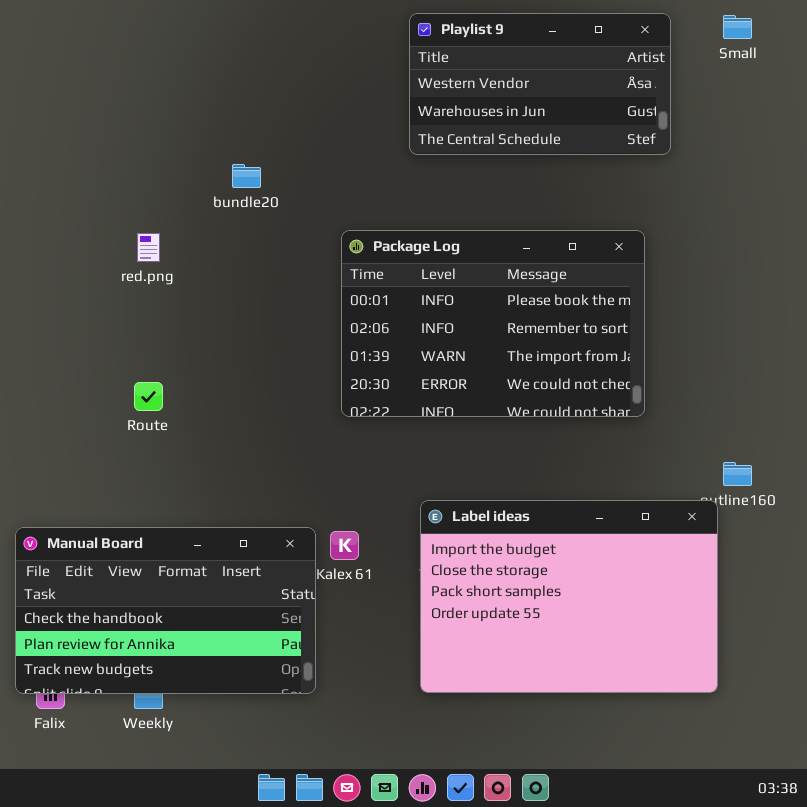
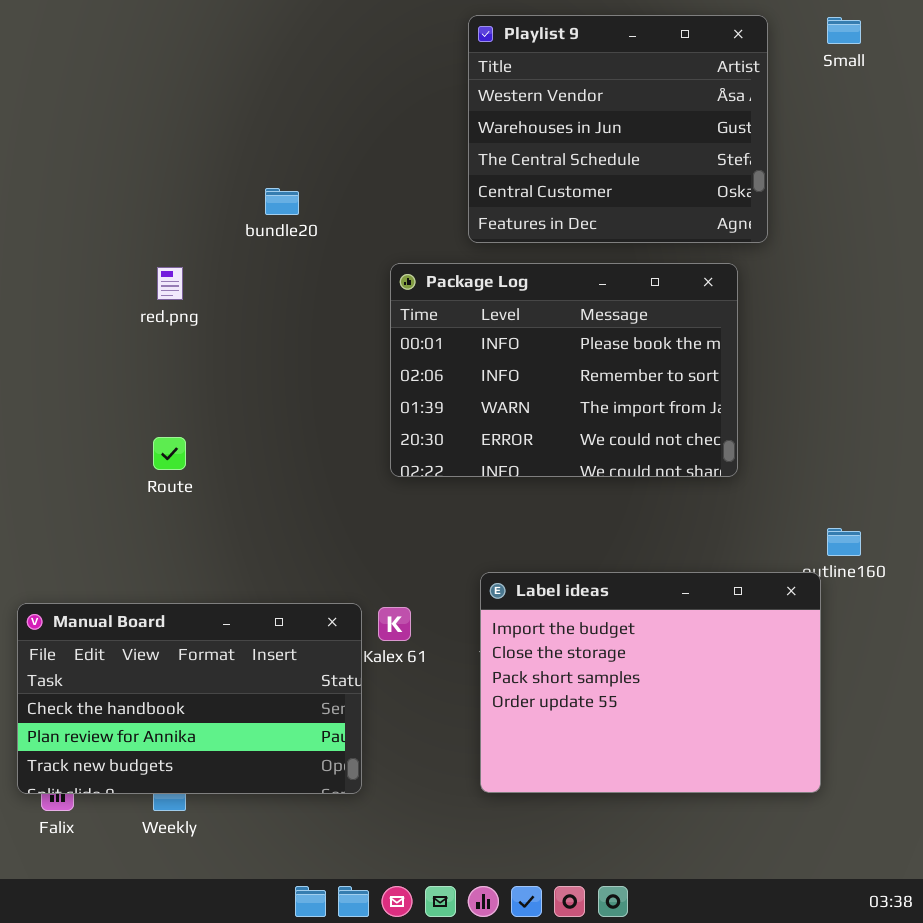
Playlist 9: [409,13,671,155] -> [468,15,768,243], resized

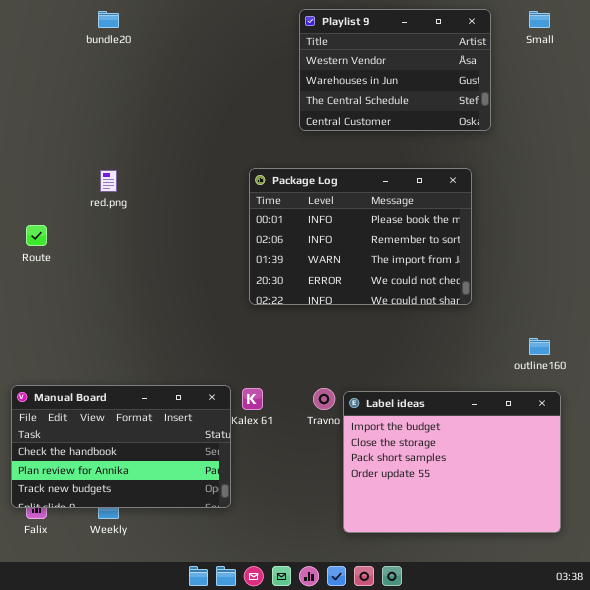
Playlist 9: [468,15,768,243] -> [299,9,491,131], resized
bundle20: [265,188,299,215] -> [98,11,119,28], moved
Route: [153,437,186,470] -> [26,225,47,246], moved
Label ideas: [480,572,821,793] -> [343,391,561,533], moved

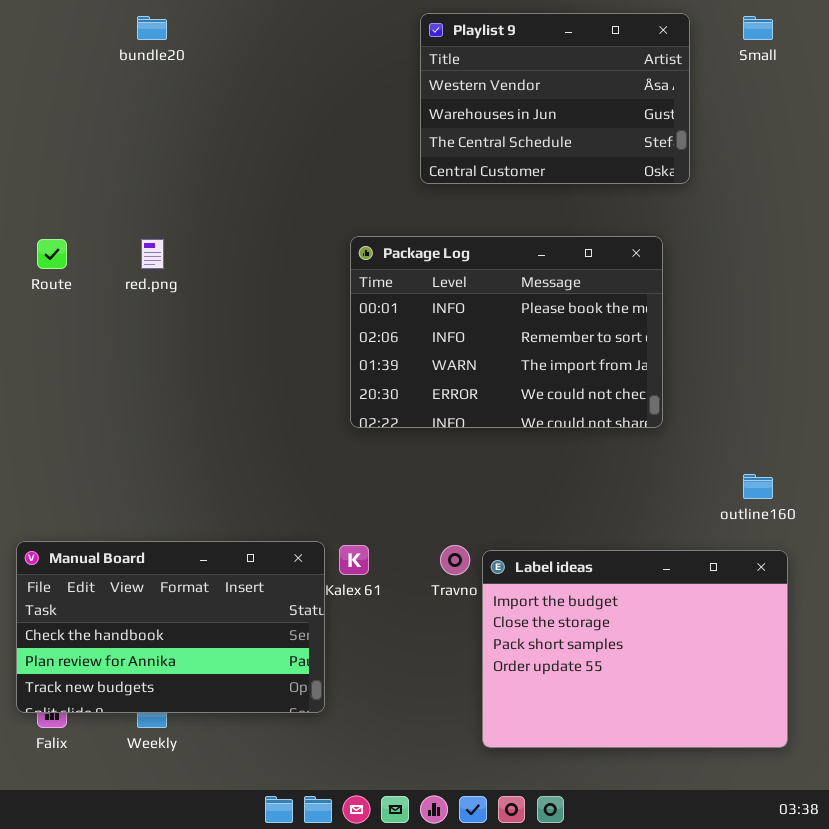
Route: [26,225,47,246] -> [37,239,67,269], moved

